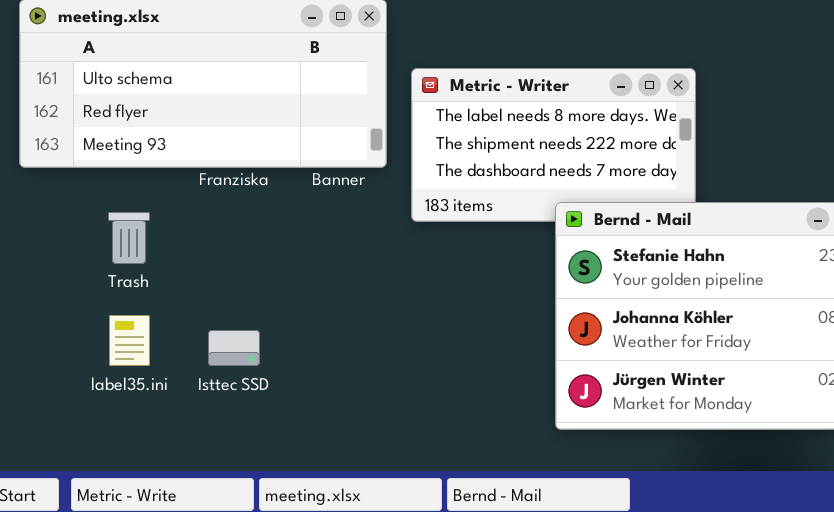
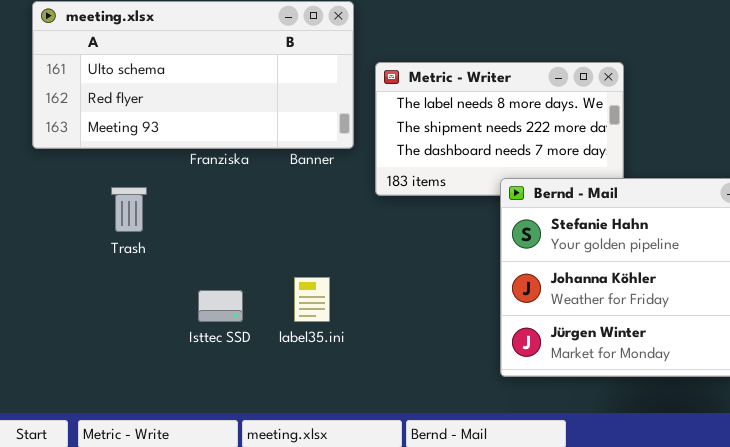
label35.ini: [109,315,150,366] -> [294,277,330,322], moved

